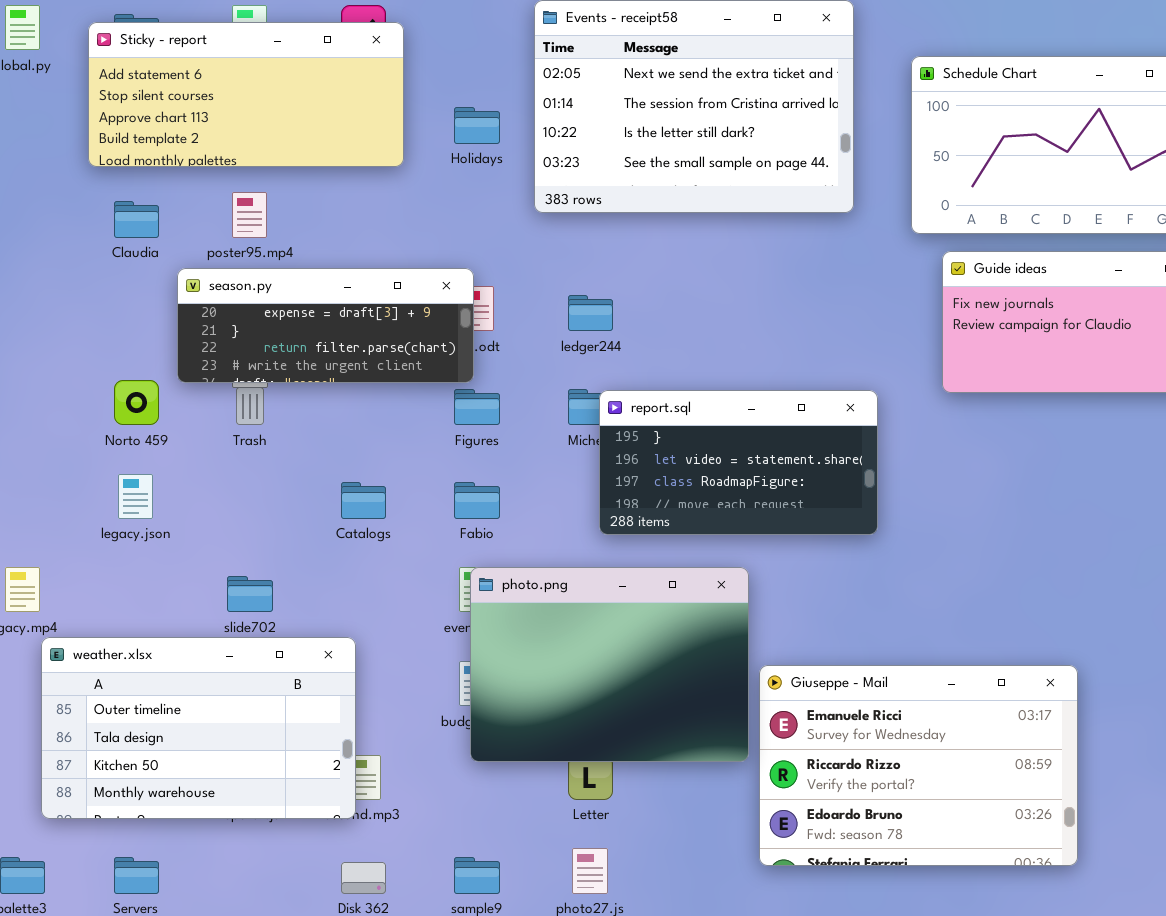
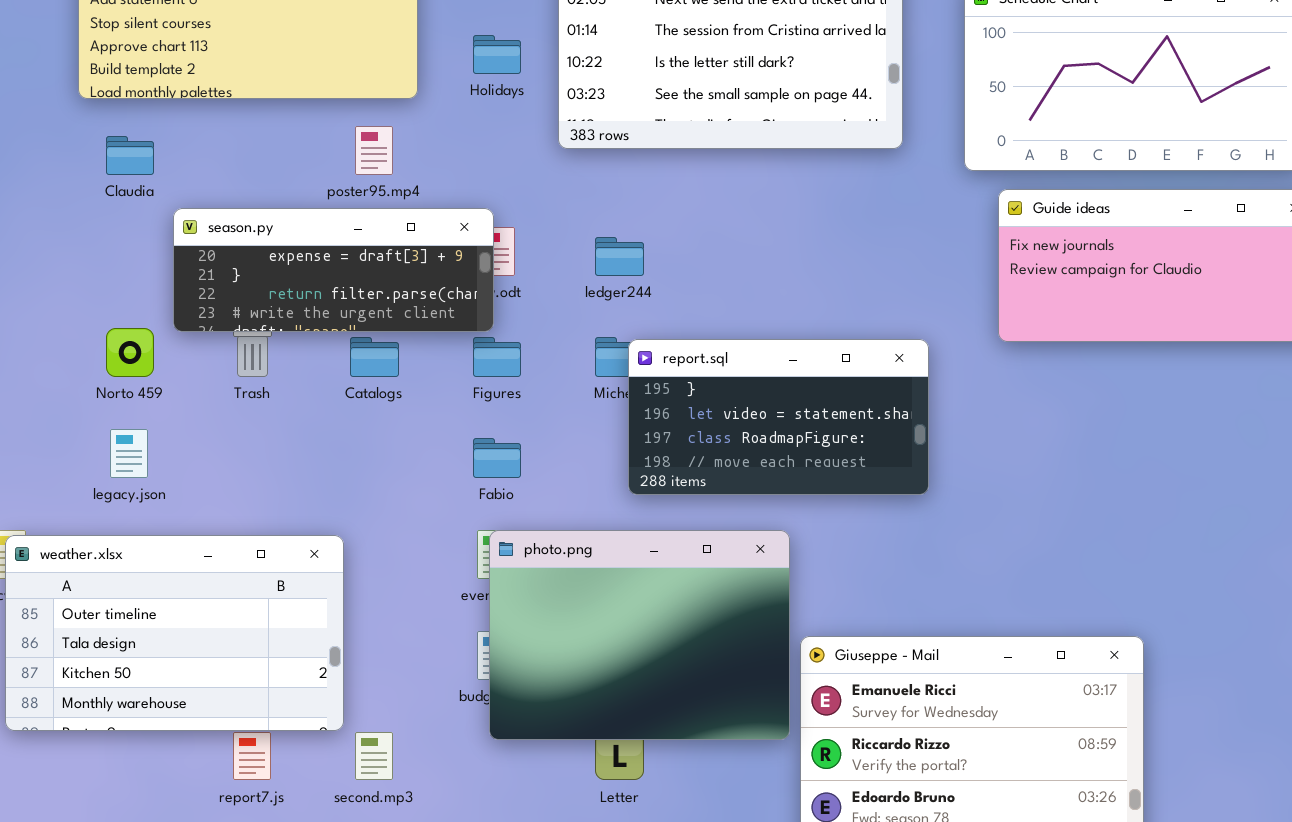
poster95.mp4: [232,192,267,238] -> [355,126,393,175], moved
Catalogs: [341,482,386,519] -> [350,337,399,377], moved
weather.xlsx: [41,637,356,819] -> [5,535,344,731], moved

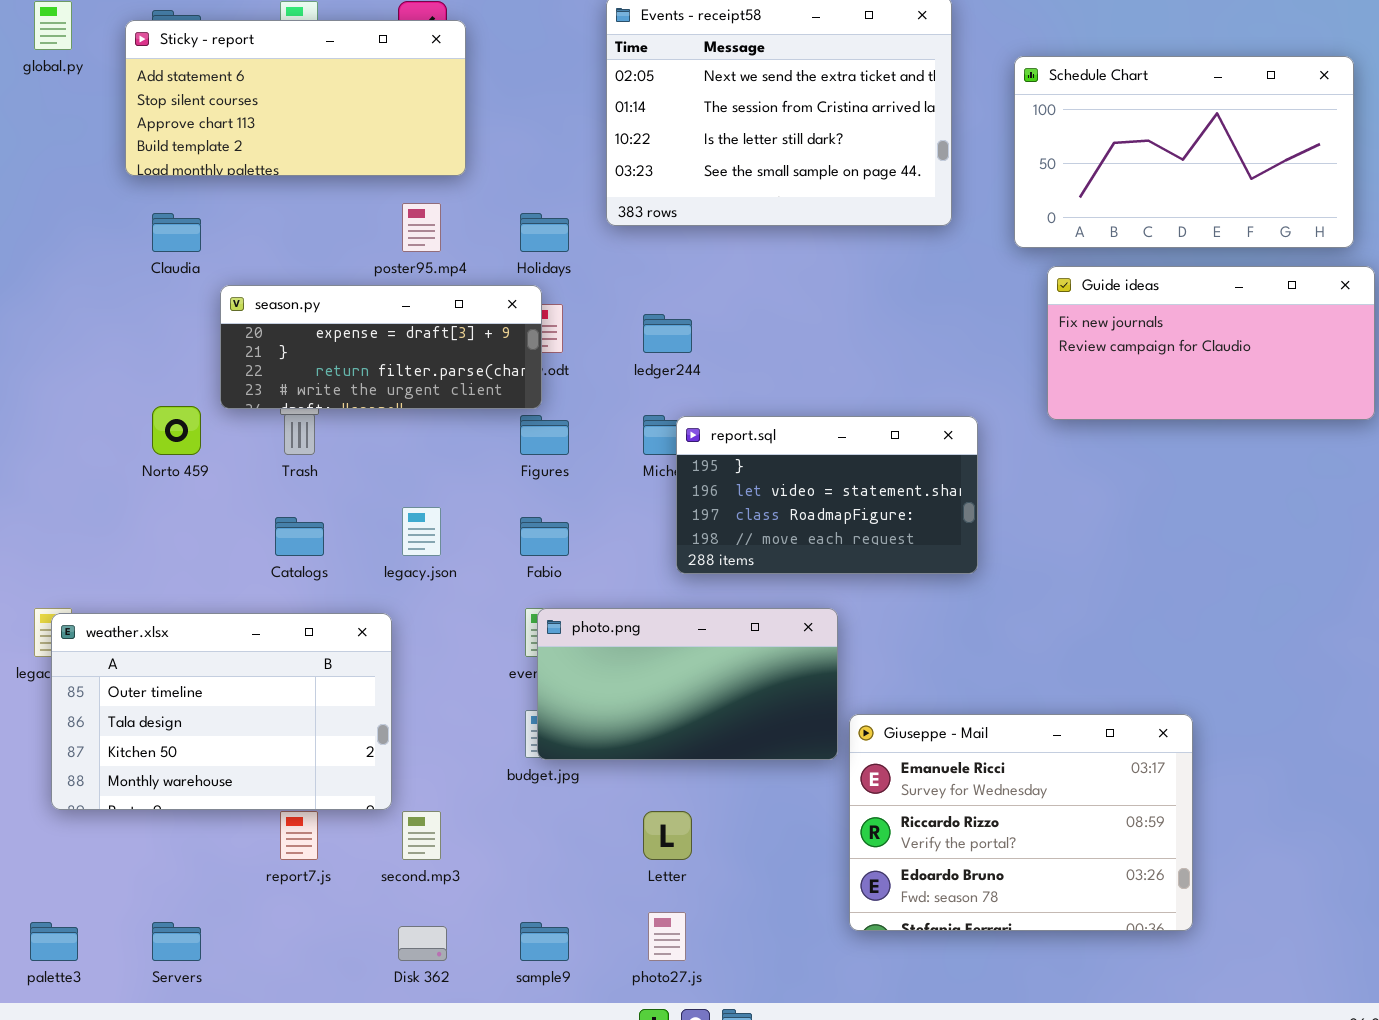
Holidays: [473,35,521,74] -> [520,213,569,252], moved
Catalogs: [350,337,399,377] -> [275,517,324,556], moved
legacy.json: [110,429,148,478] -> [402,507,441,556], moved
photo.png: [489,530,790,740] -> [537,608,838,760], resized

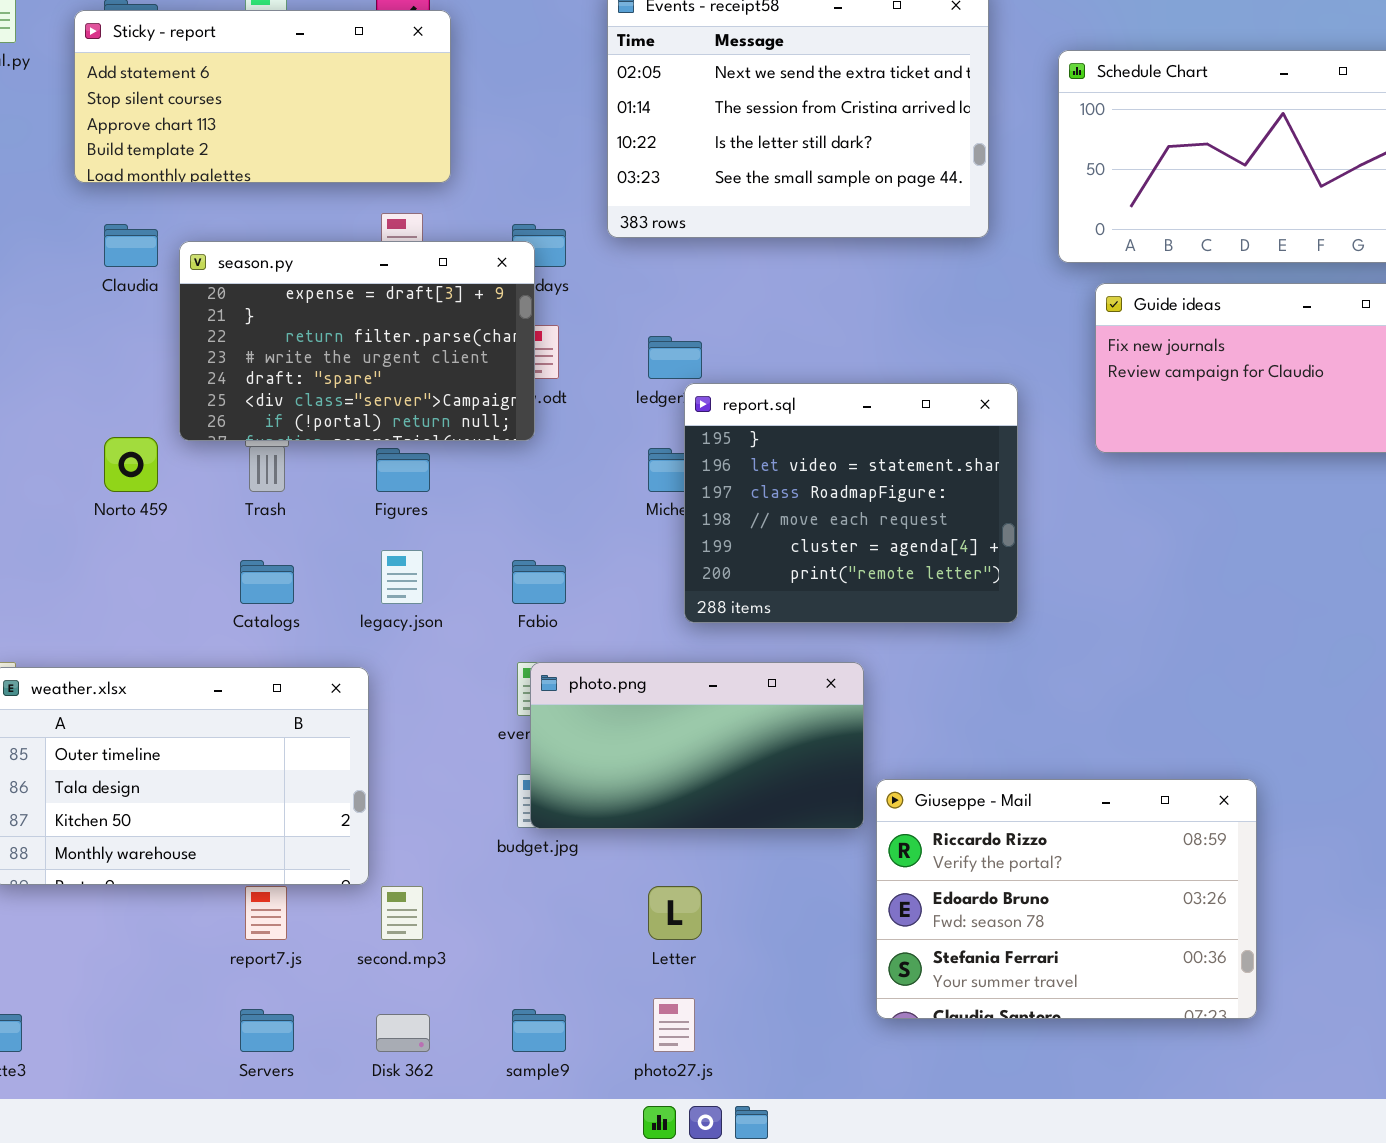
season.py: [220,285,542,409] -> [179,241,535,441], resized
Figures: [520,415,569,455] -> [376,448,430,492], moved
report.sql: [676,416,978,574] -> [684,383,1018,623], resized
Giuseppe - Mail: [849,714,1193,931] -> [876,779,1257,1019], scrolled down 1 row
Servers: [152,922,201,961] -> [240,1009,294,1052], moved

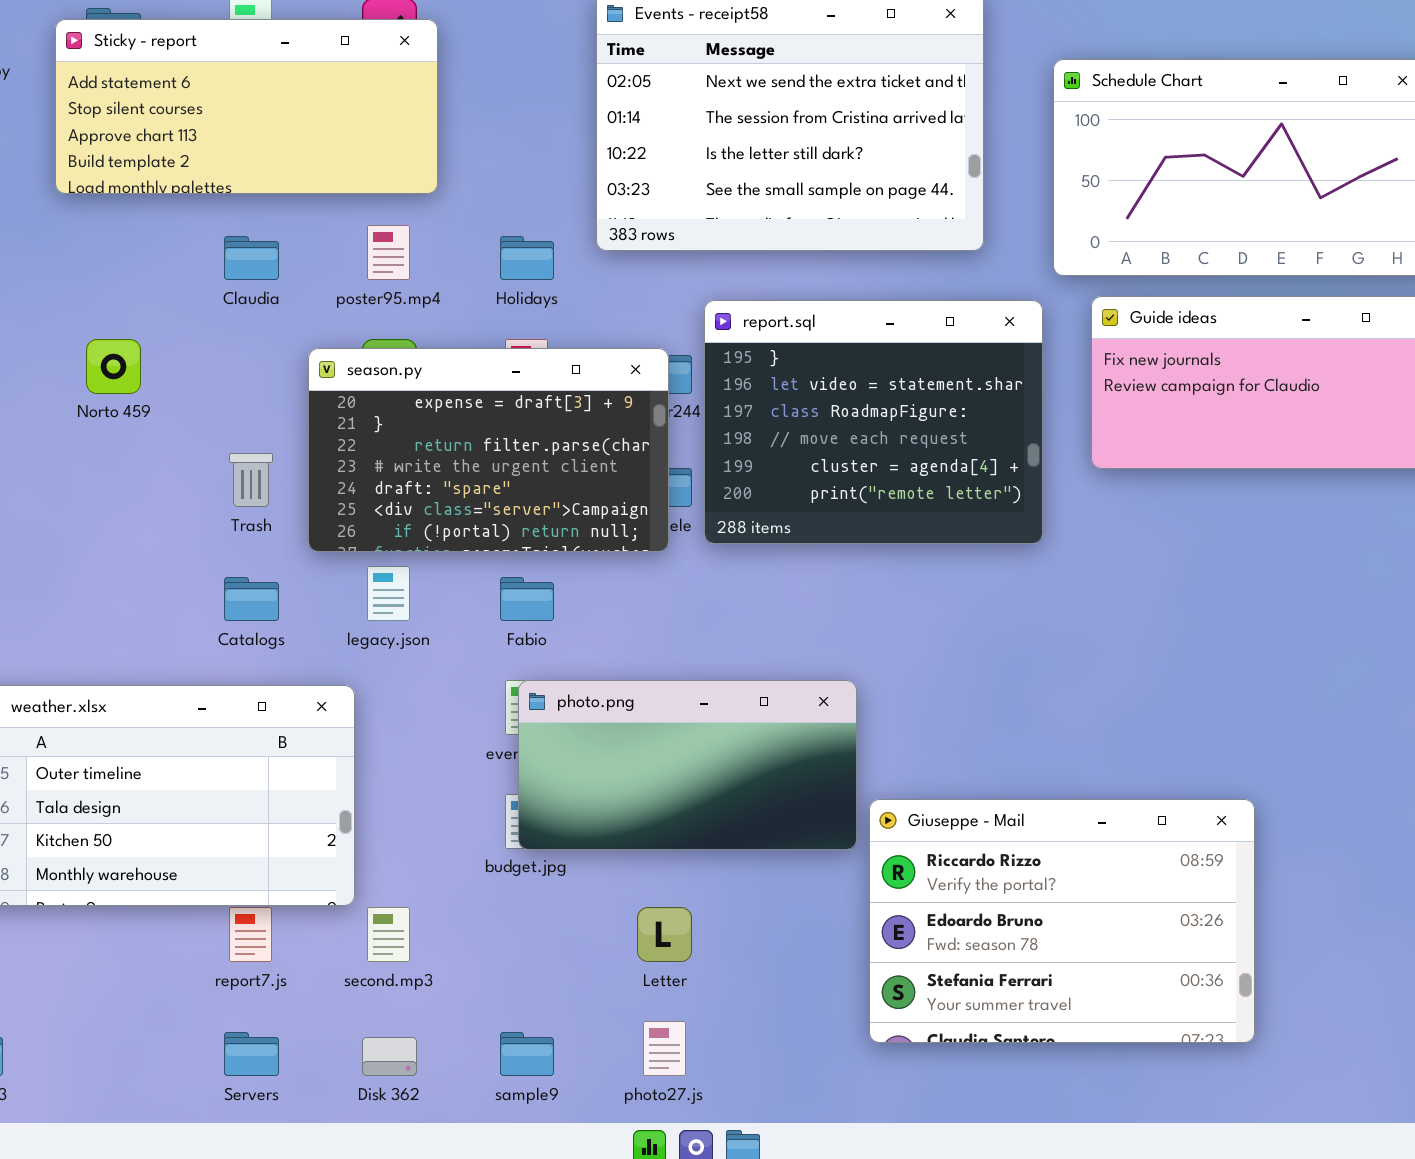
Claudia: [104,224,158,267] -> [224,236,279,280], moved
season.py: [179,241,535,441] -> [308,348,669,552], moved
report.sql: [684,383,1018,623] -> [704,300,1043,544], moved
Norto 459: [104,437,158,492] -> [86,339,141,394], moved

